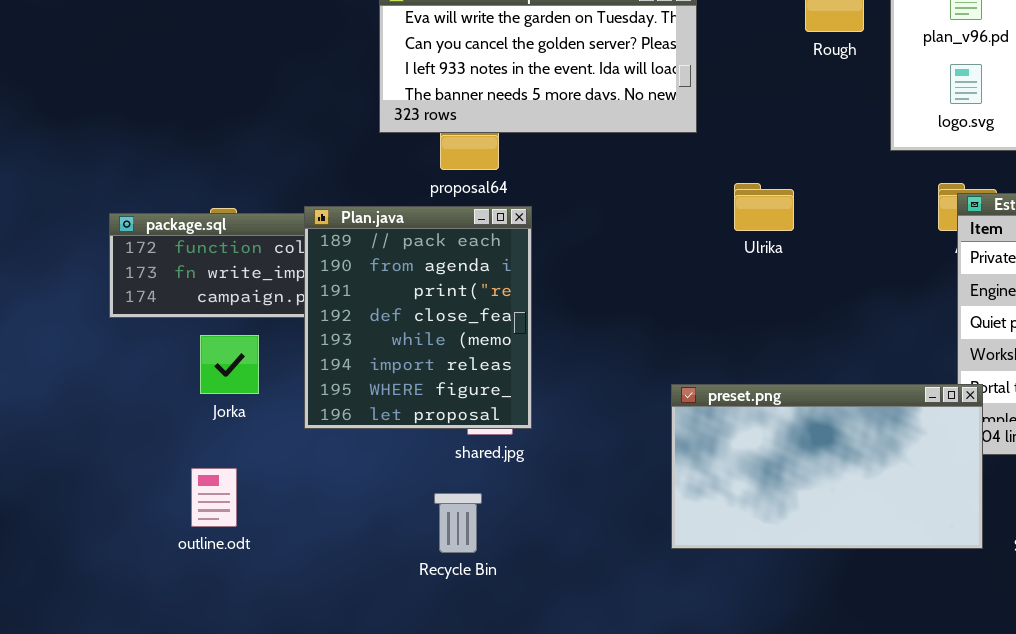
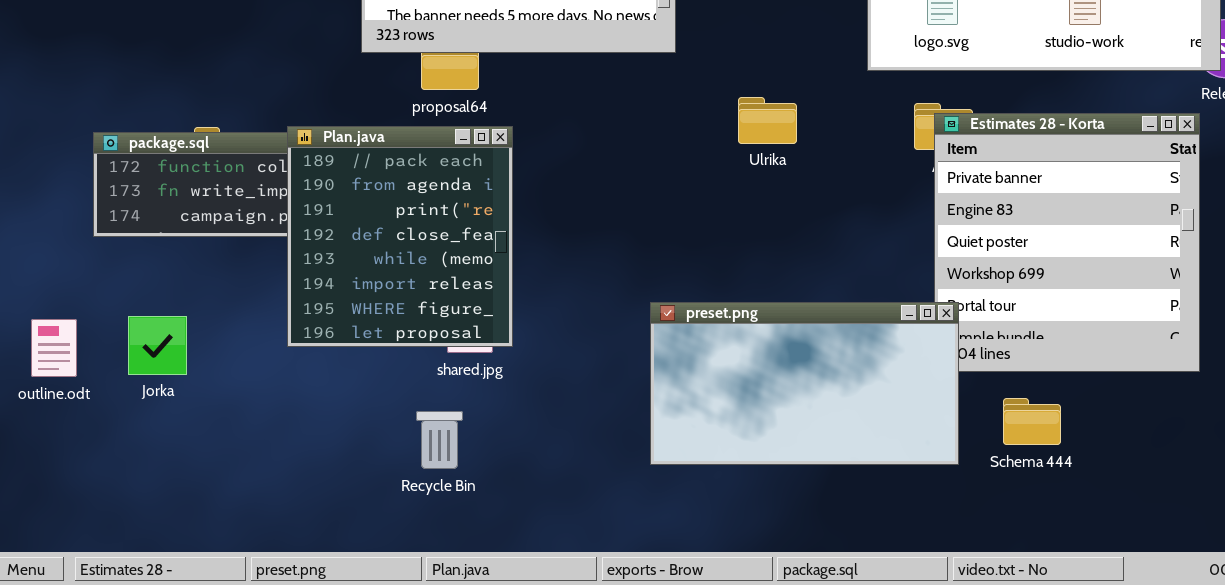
Ulrika: [734,183,794,231] -> [738,97,797,144], moved
Jorka: [200,335,259,394] -> [128,316,187,375], moved
outline.odt: [191,468,237,527] -> [31,319,77,377], moved

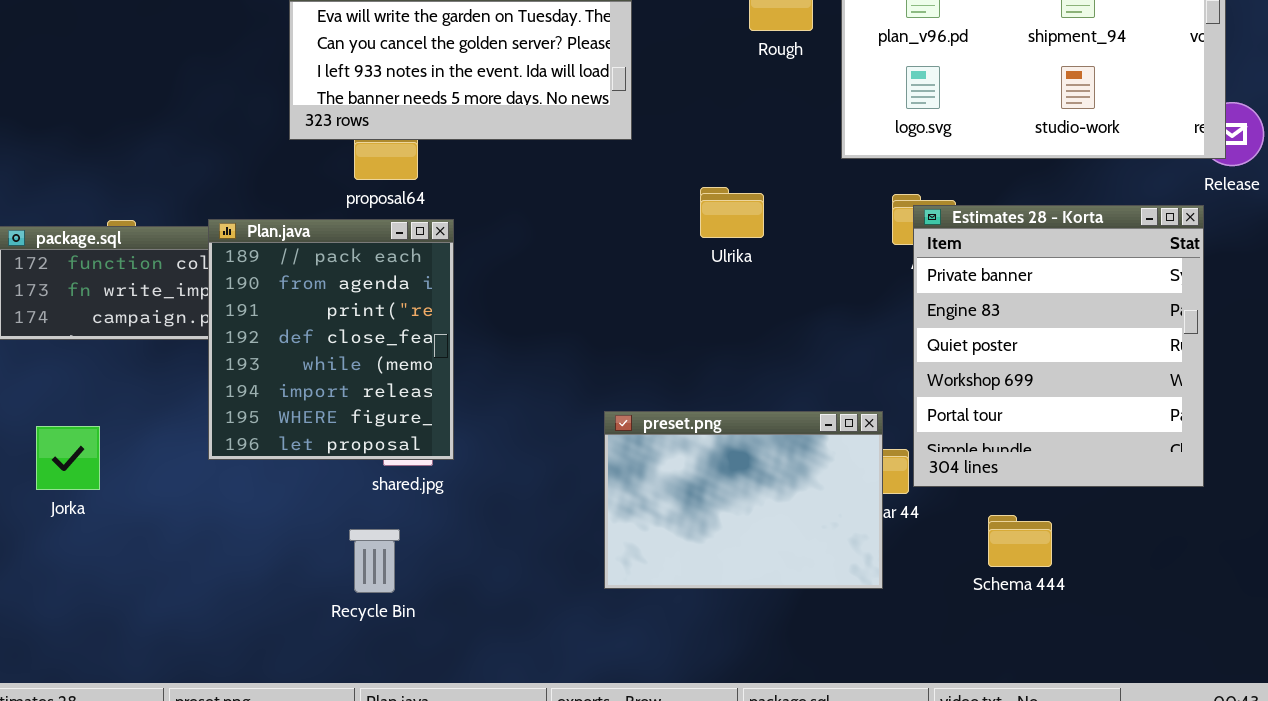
preset.png: [650,302,959,465] -> [604,411,883,589], resized

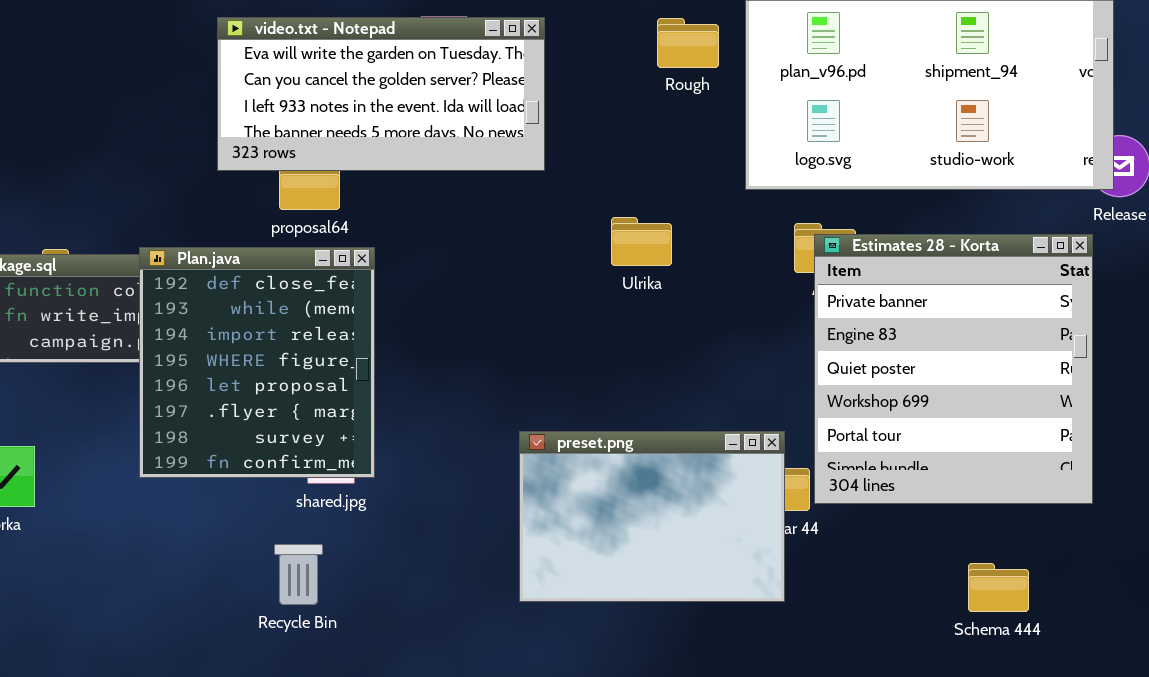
Plan.java: [208,219,454,460] -> [139,247,375,478], scrolled down 3 rows
Schema 444: [988,515,1052,567] -> [968,563,1029,612], moved

